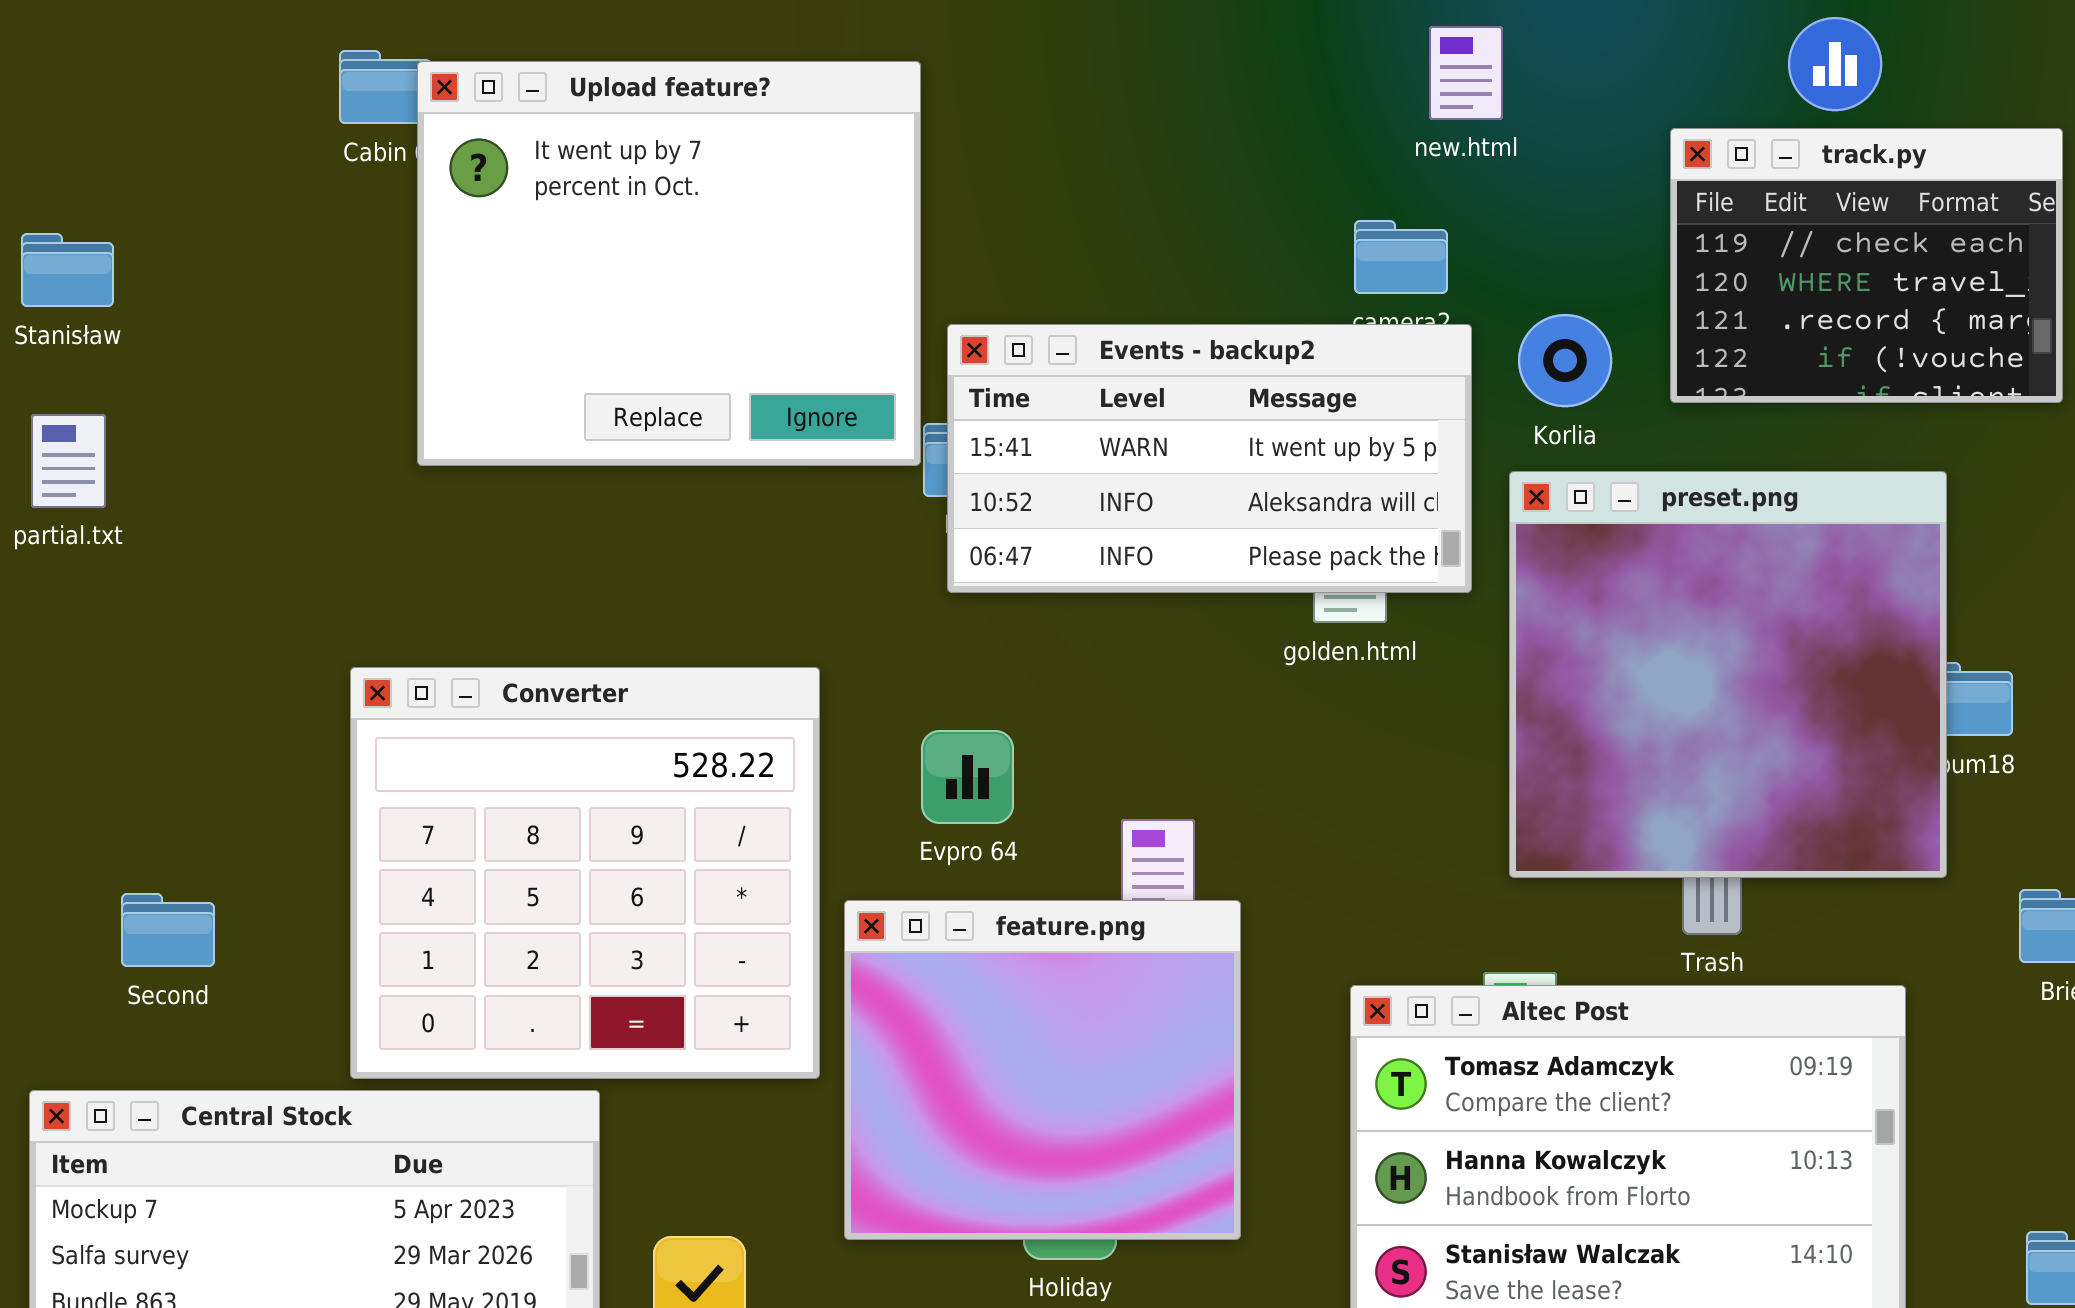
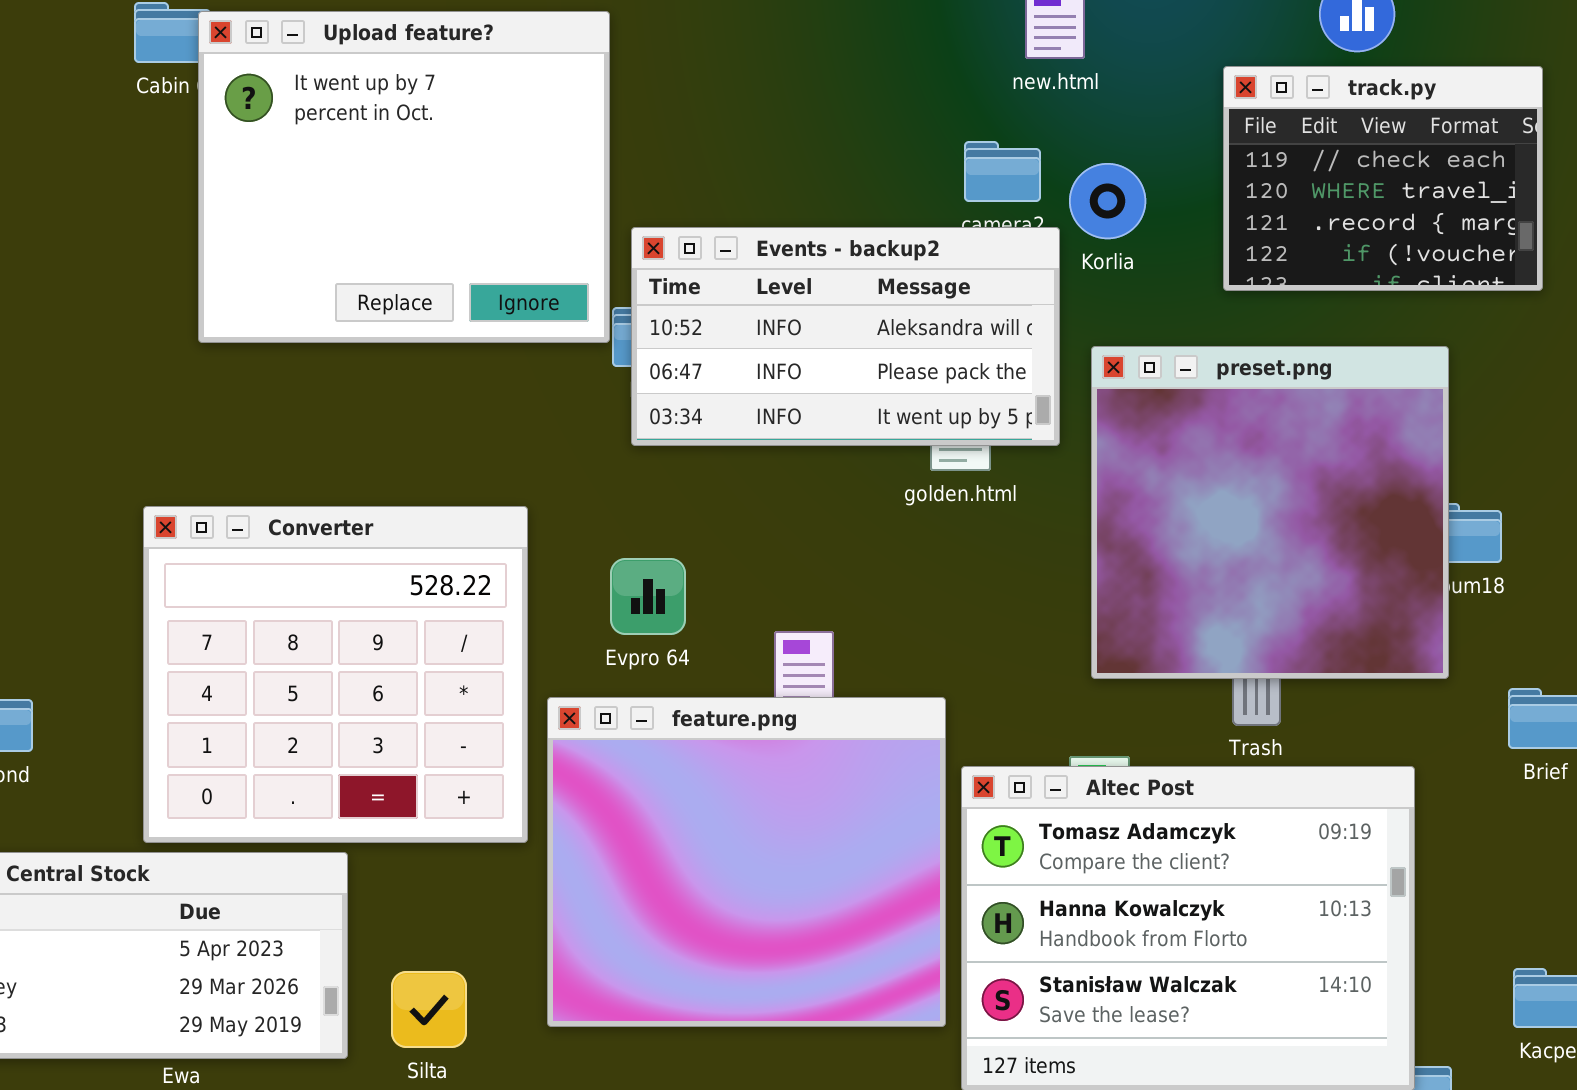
Korlia: [1518,314,1612,407] -> [1069,163,1146,239], moved
Events - backup2: [947,324,1472,593] -> [631,227,1060,446], scrolled down 1 row
feature.png: [844,900,1241,1240] -> [547,697,946,1027], resized

